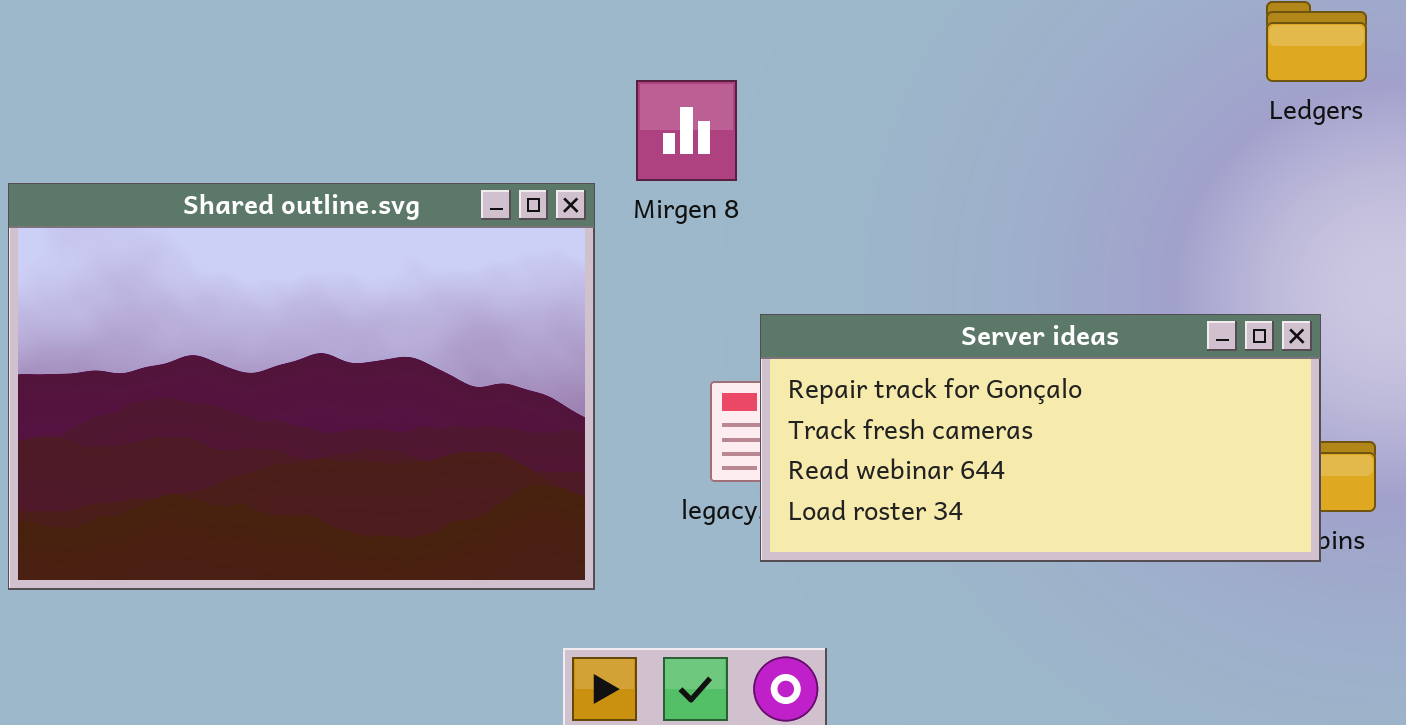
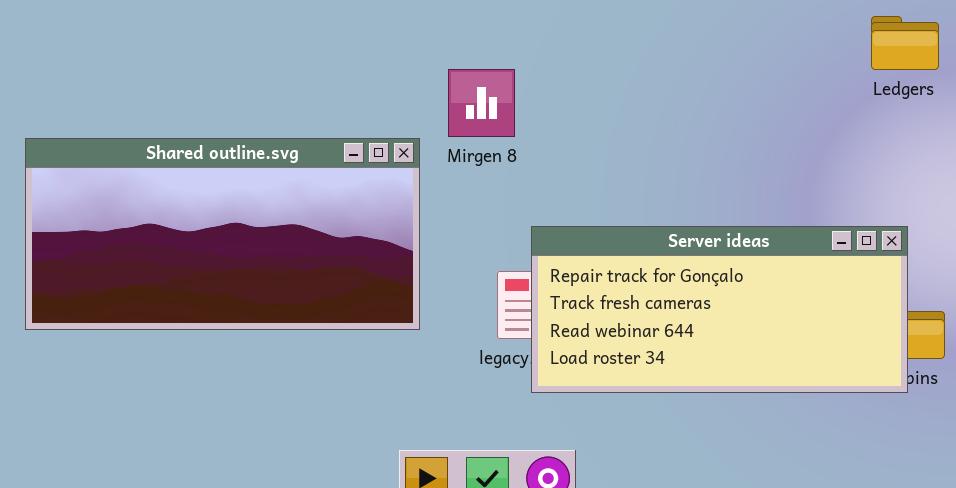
Shared outline.svg: [8,183,595,590] -> [25,138,420,330], resized

